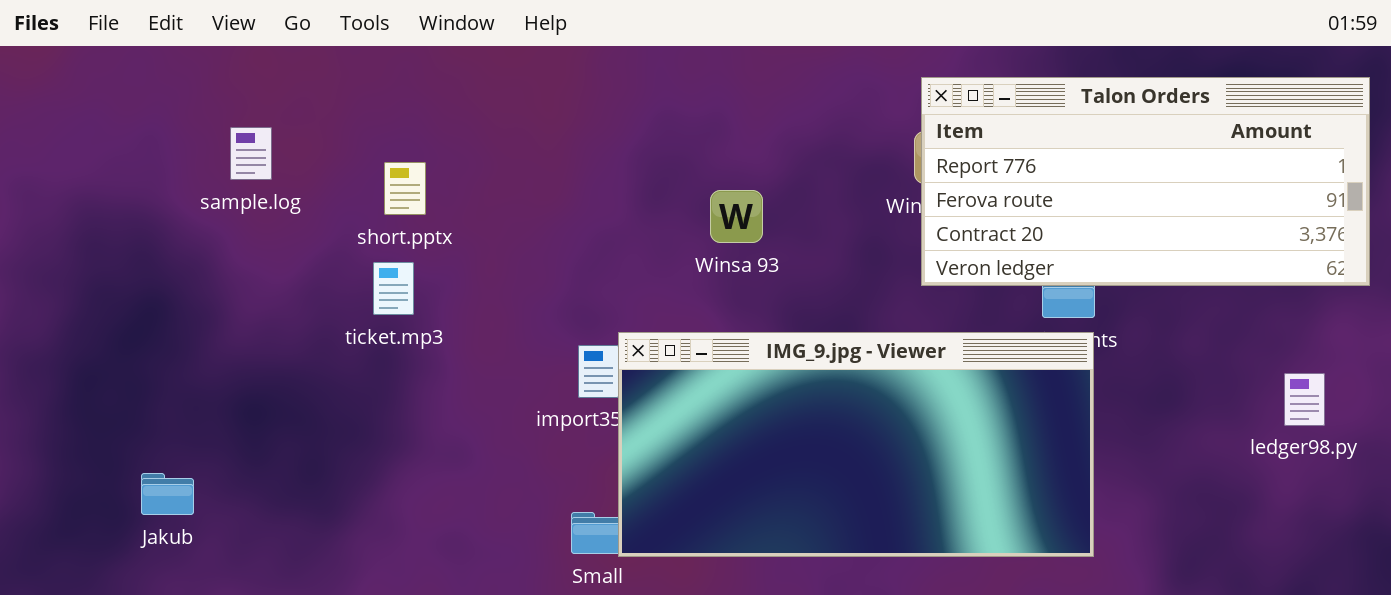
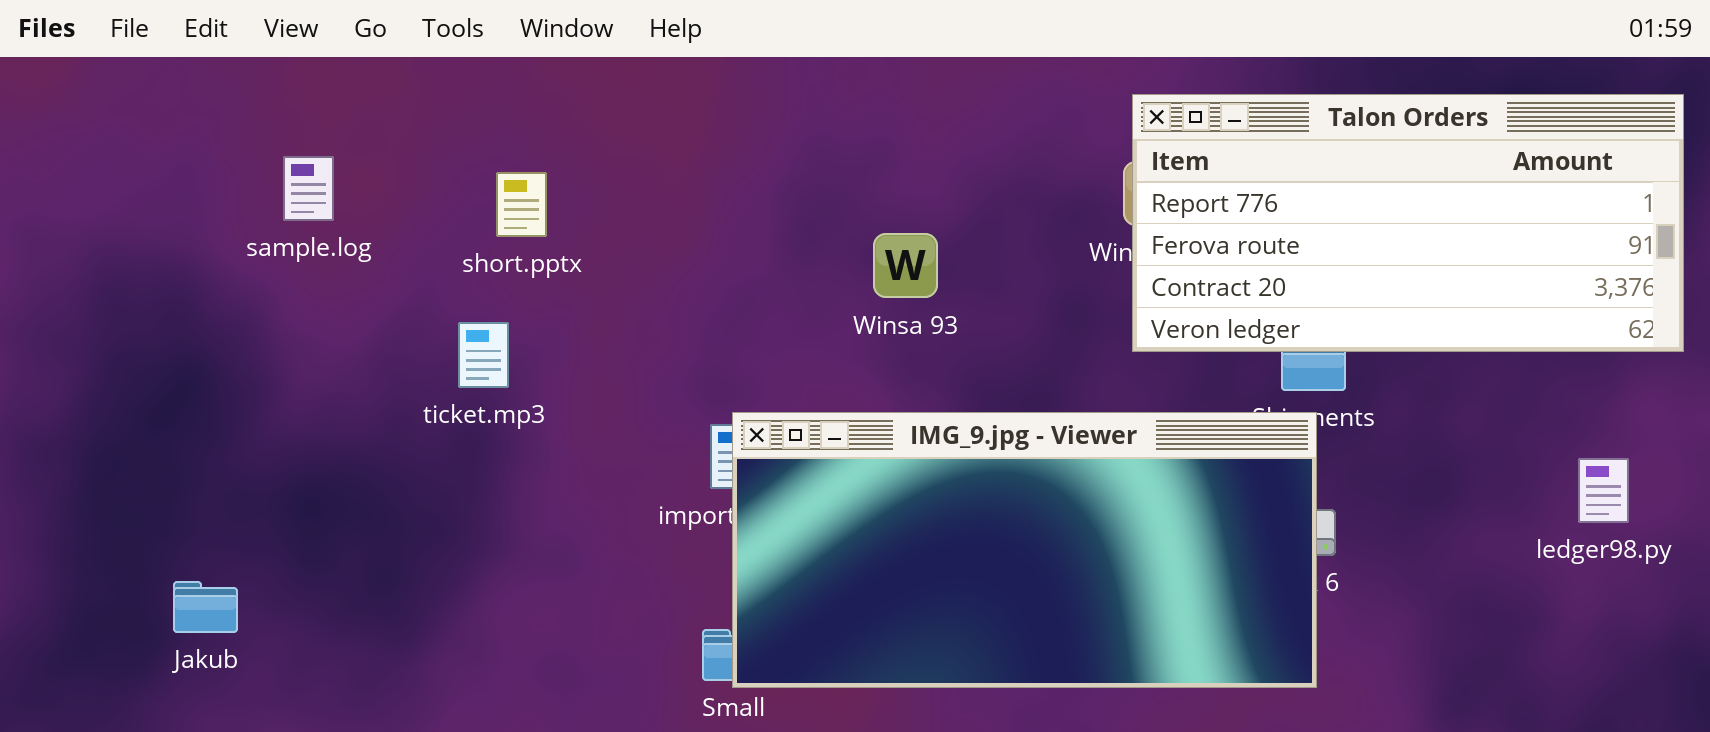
short.pptx: [384,162,426,215] -> [496,172,547,237], moved
IMG_9.jpg - Viewer: [618,332,1094,557] -> [732,412,1317,688], moved

